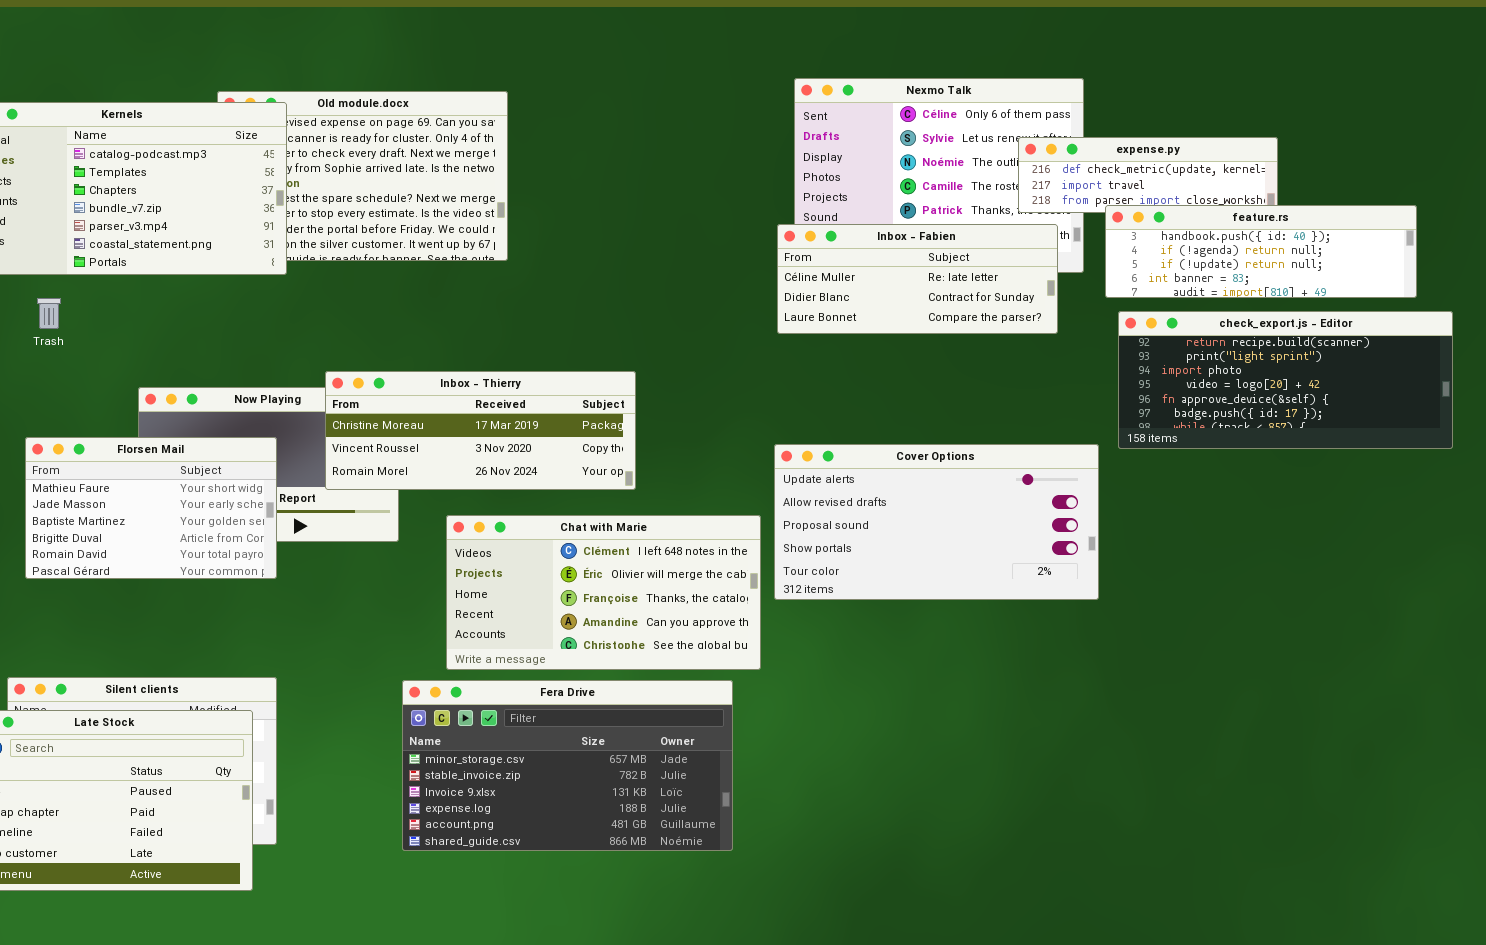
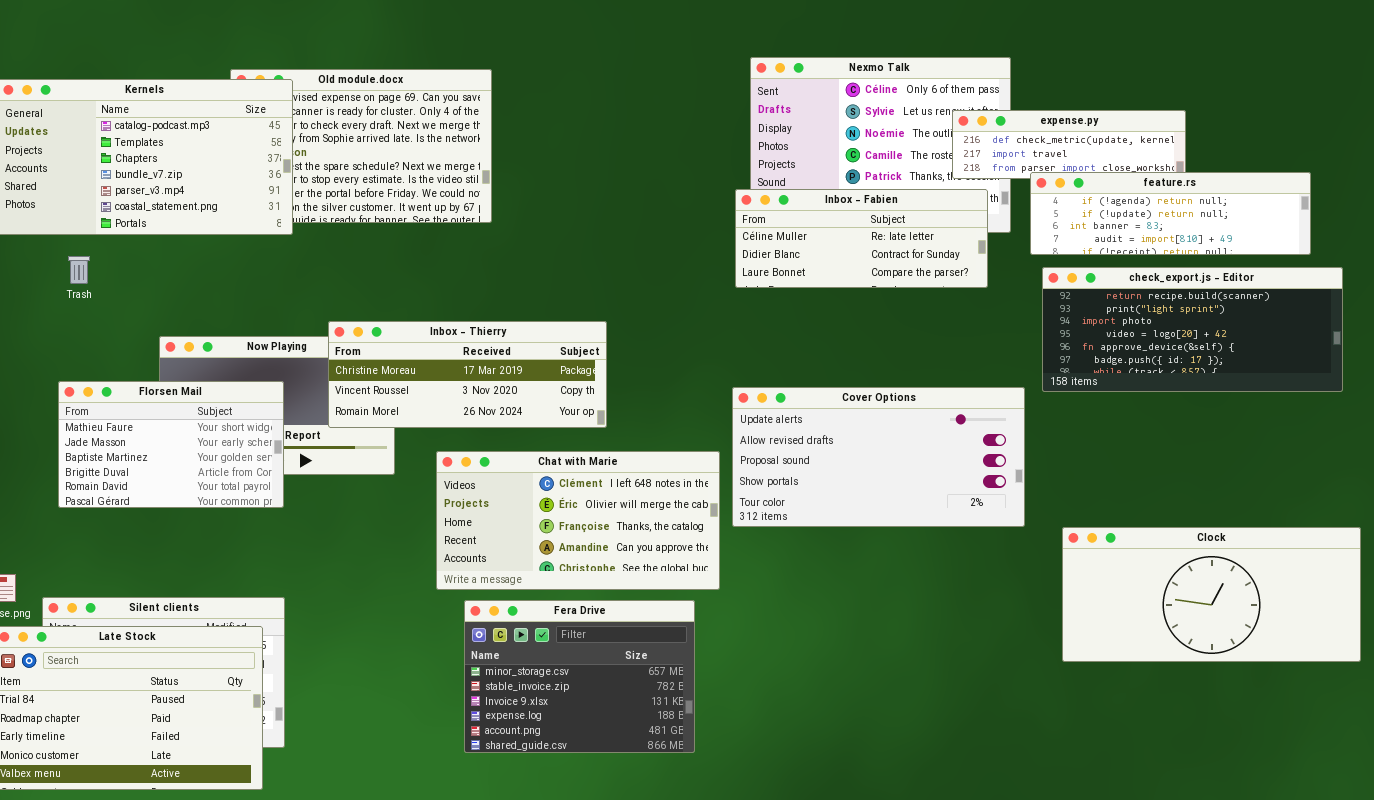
feature.rs: [1105,205,1417,298] -> [1030,172,1311,255], scrolled down 1 row
Clock: none -> [1062,527,1361,662], opened
Fera Drive: [402,680,733,851] -> [464,600,695,753], resized

